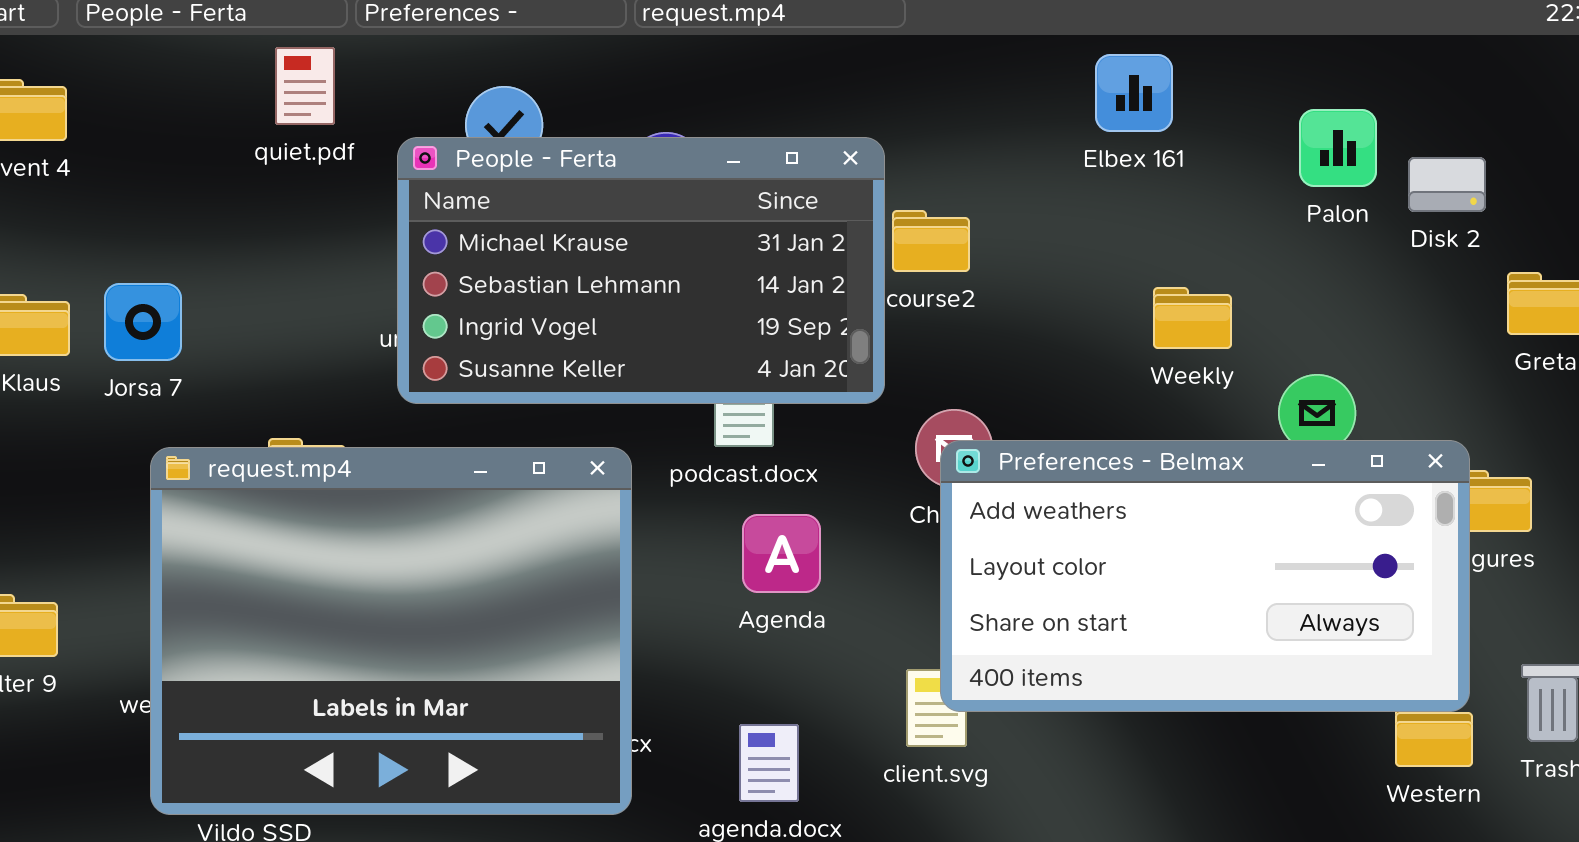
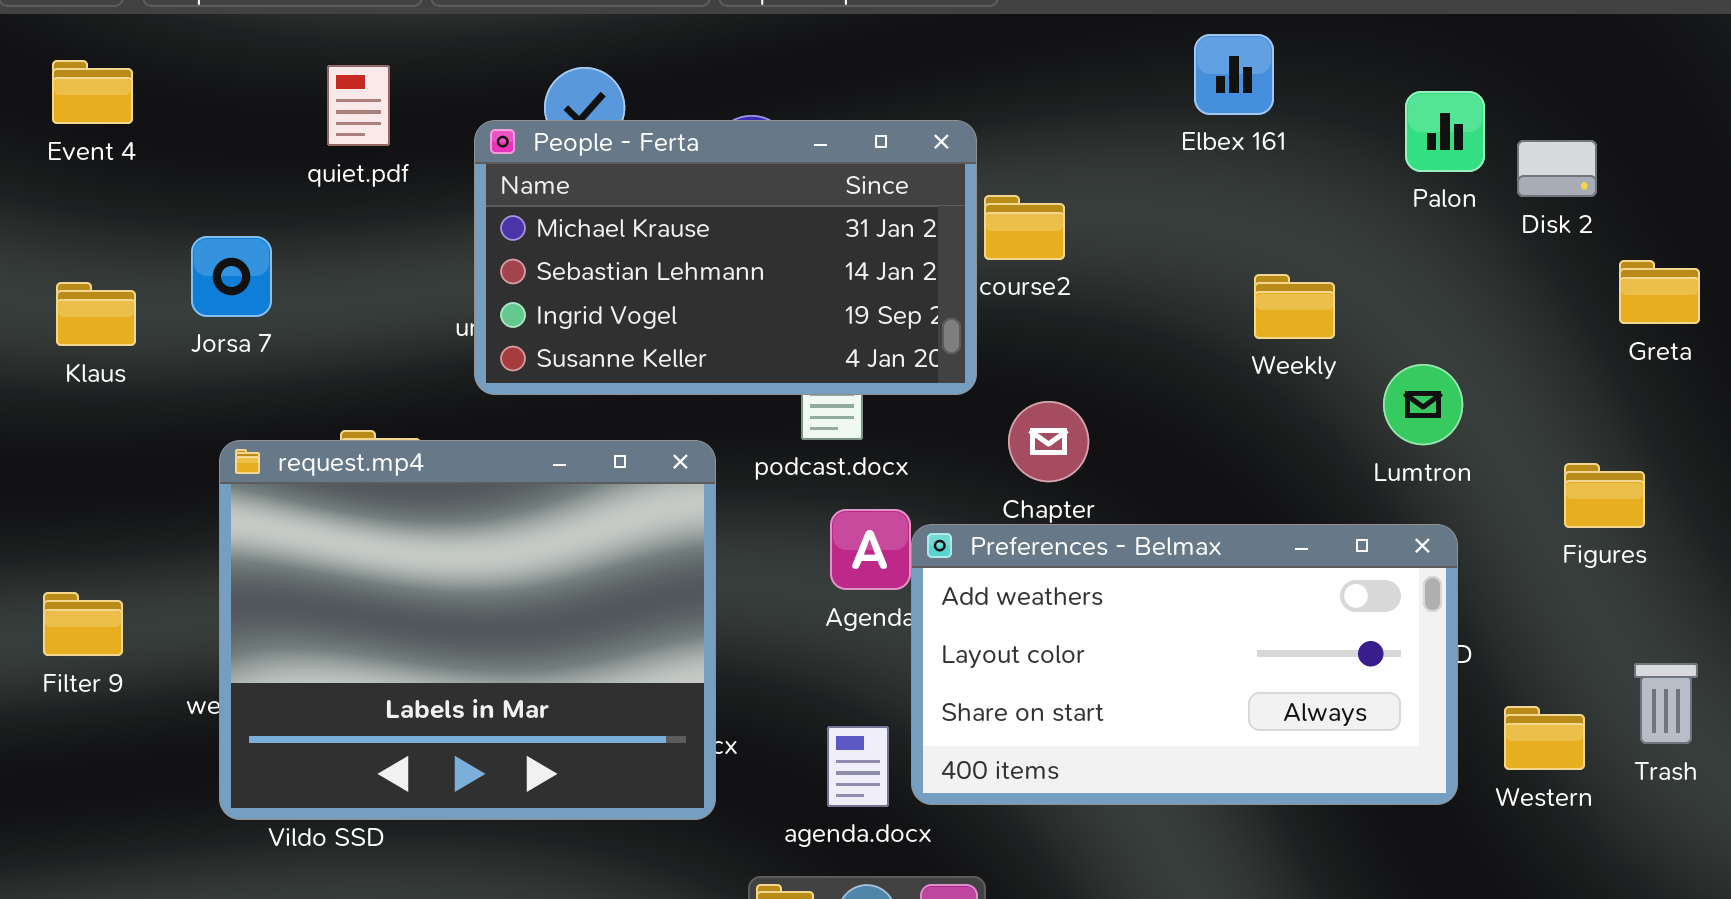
quiet.pdf: [275,47,335,125] -> [327,65,390,146], moved
Jorsa 7: [104,283,182,361] -> [191,236,272,317], moved
Preferences - Belmax: [940,440,1470,712] -> [911,524,1458,805], moved

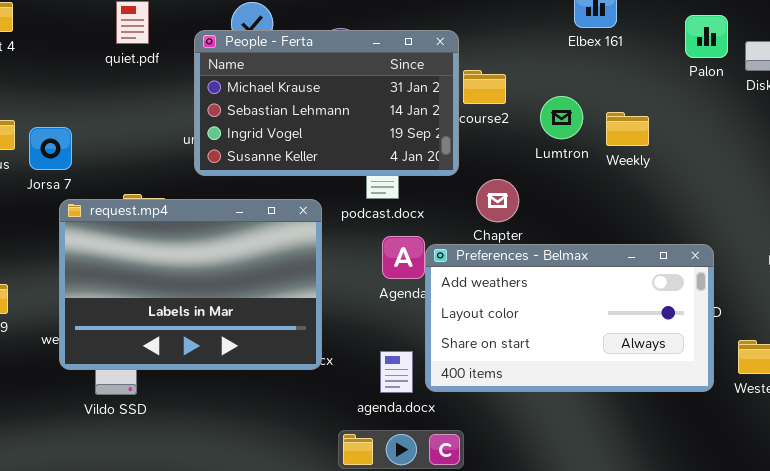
Jorsa 7: [191,236,272,317] -> [29,127,72,170], moved
Lumtron: [1383,364,1463,445] -> [540,96,583,139], moved
request.mp4: [219,440,716,820] -> [59,199,322,370], resized

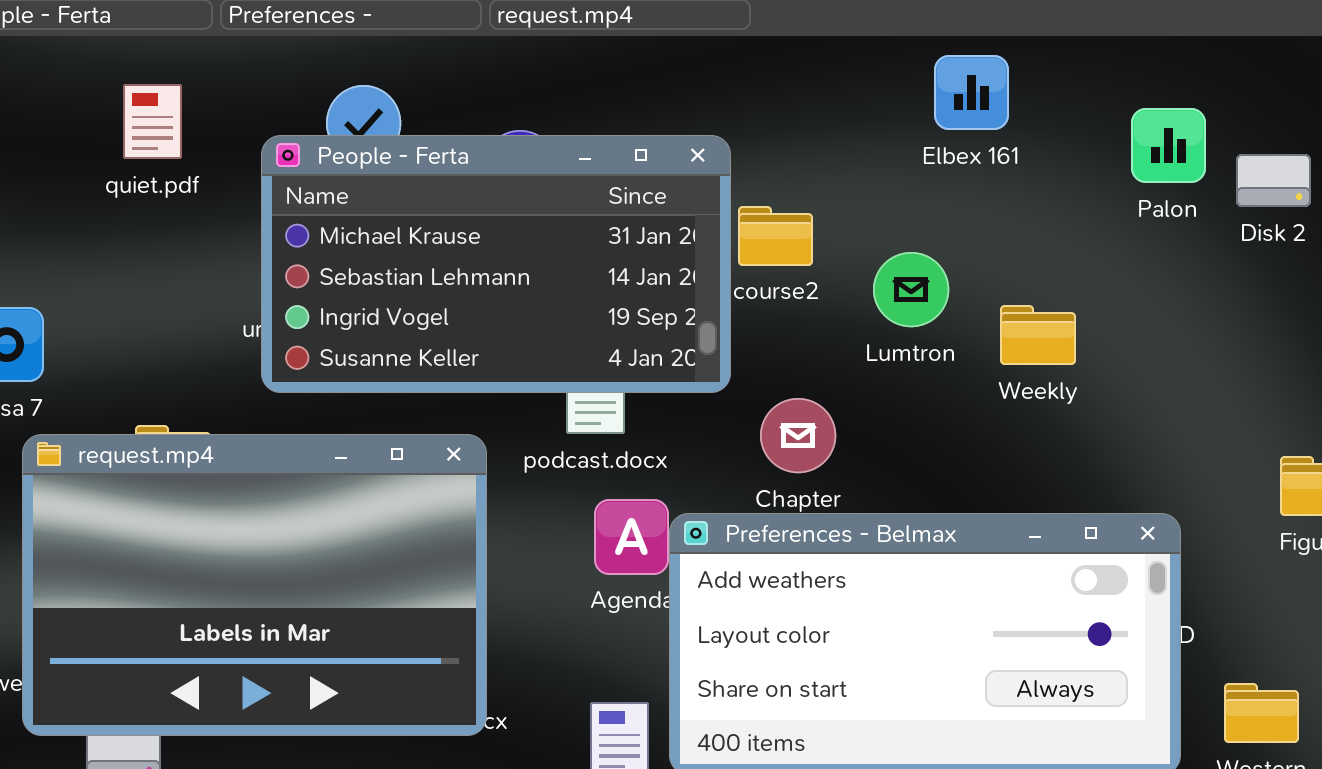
Weekly: [606,112,649,146] -> [1000,305,1076,365], moved

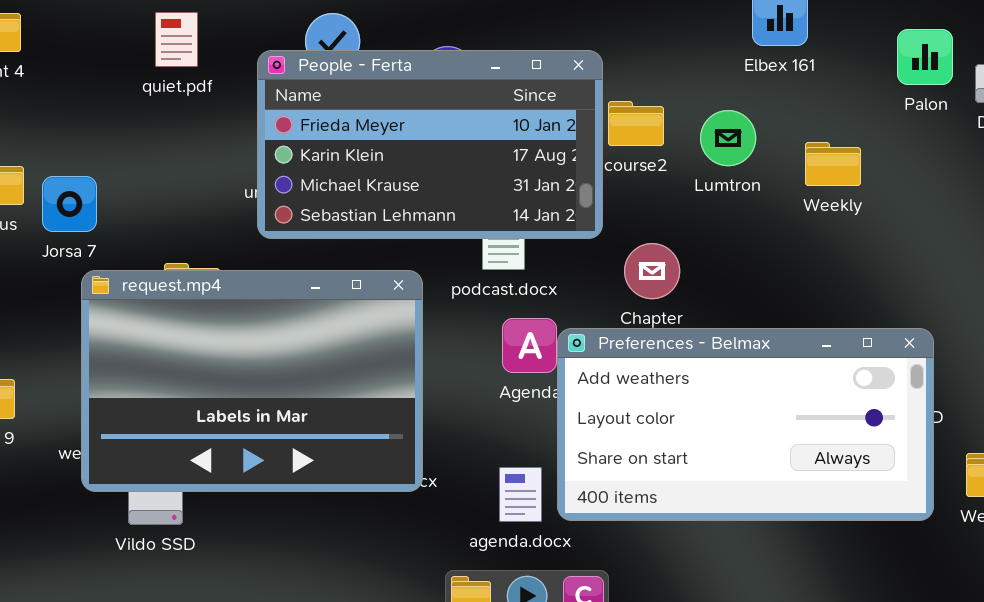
People - Ferta: [261,135,731,393] -> [257,50,603,239], scrolled up 2 rows
Lumtron: [873,252,949,327] -> [700,110,756,166], moved
Weekly: [1000,305,1076,365] -> [805,142,861,186], moved

